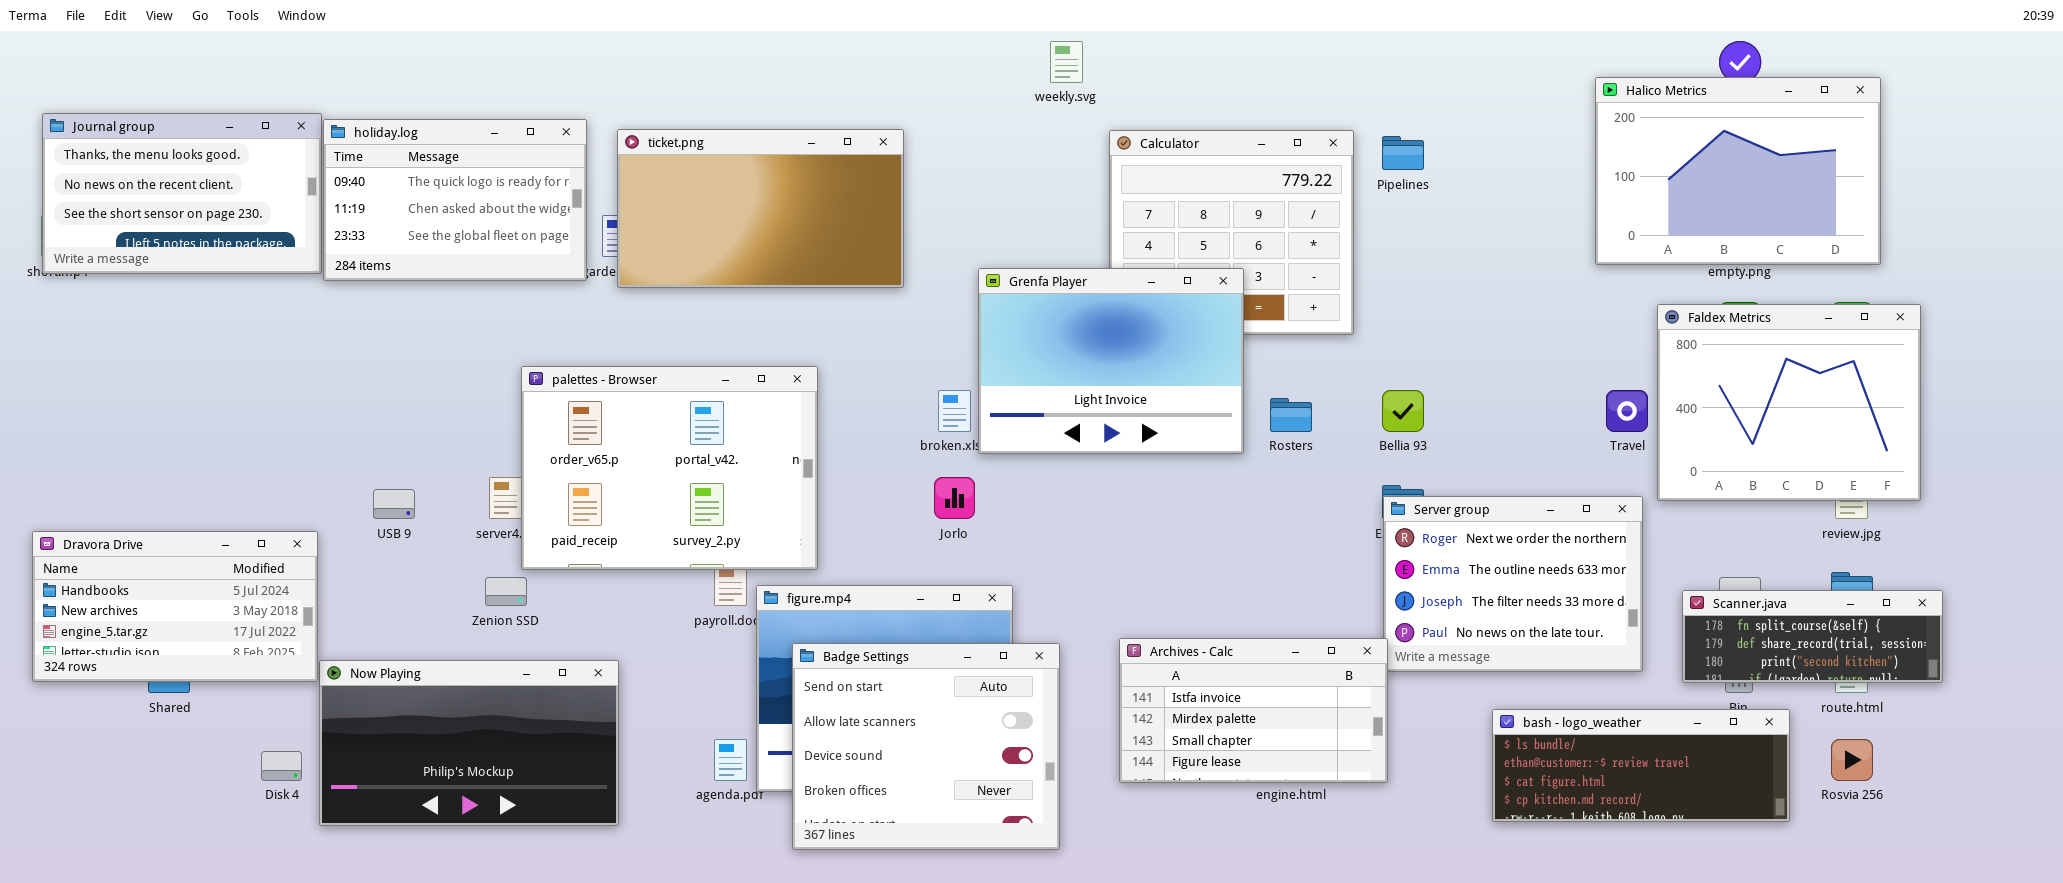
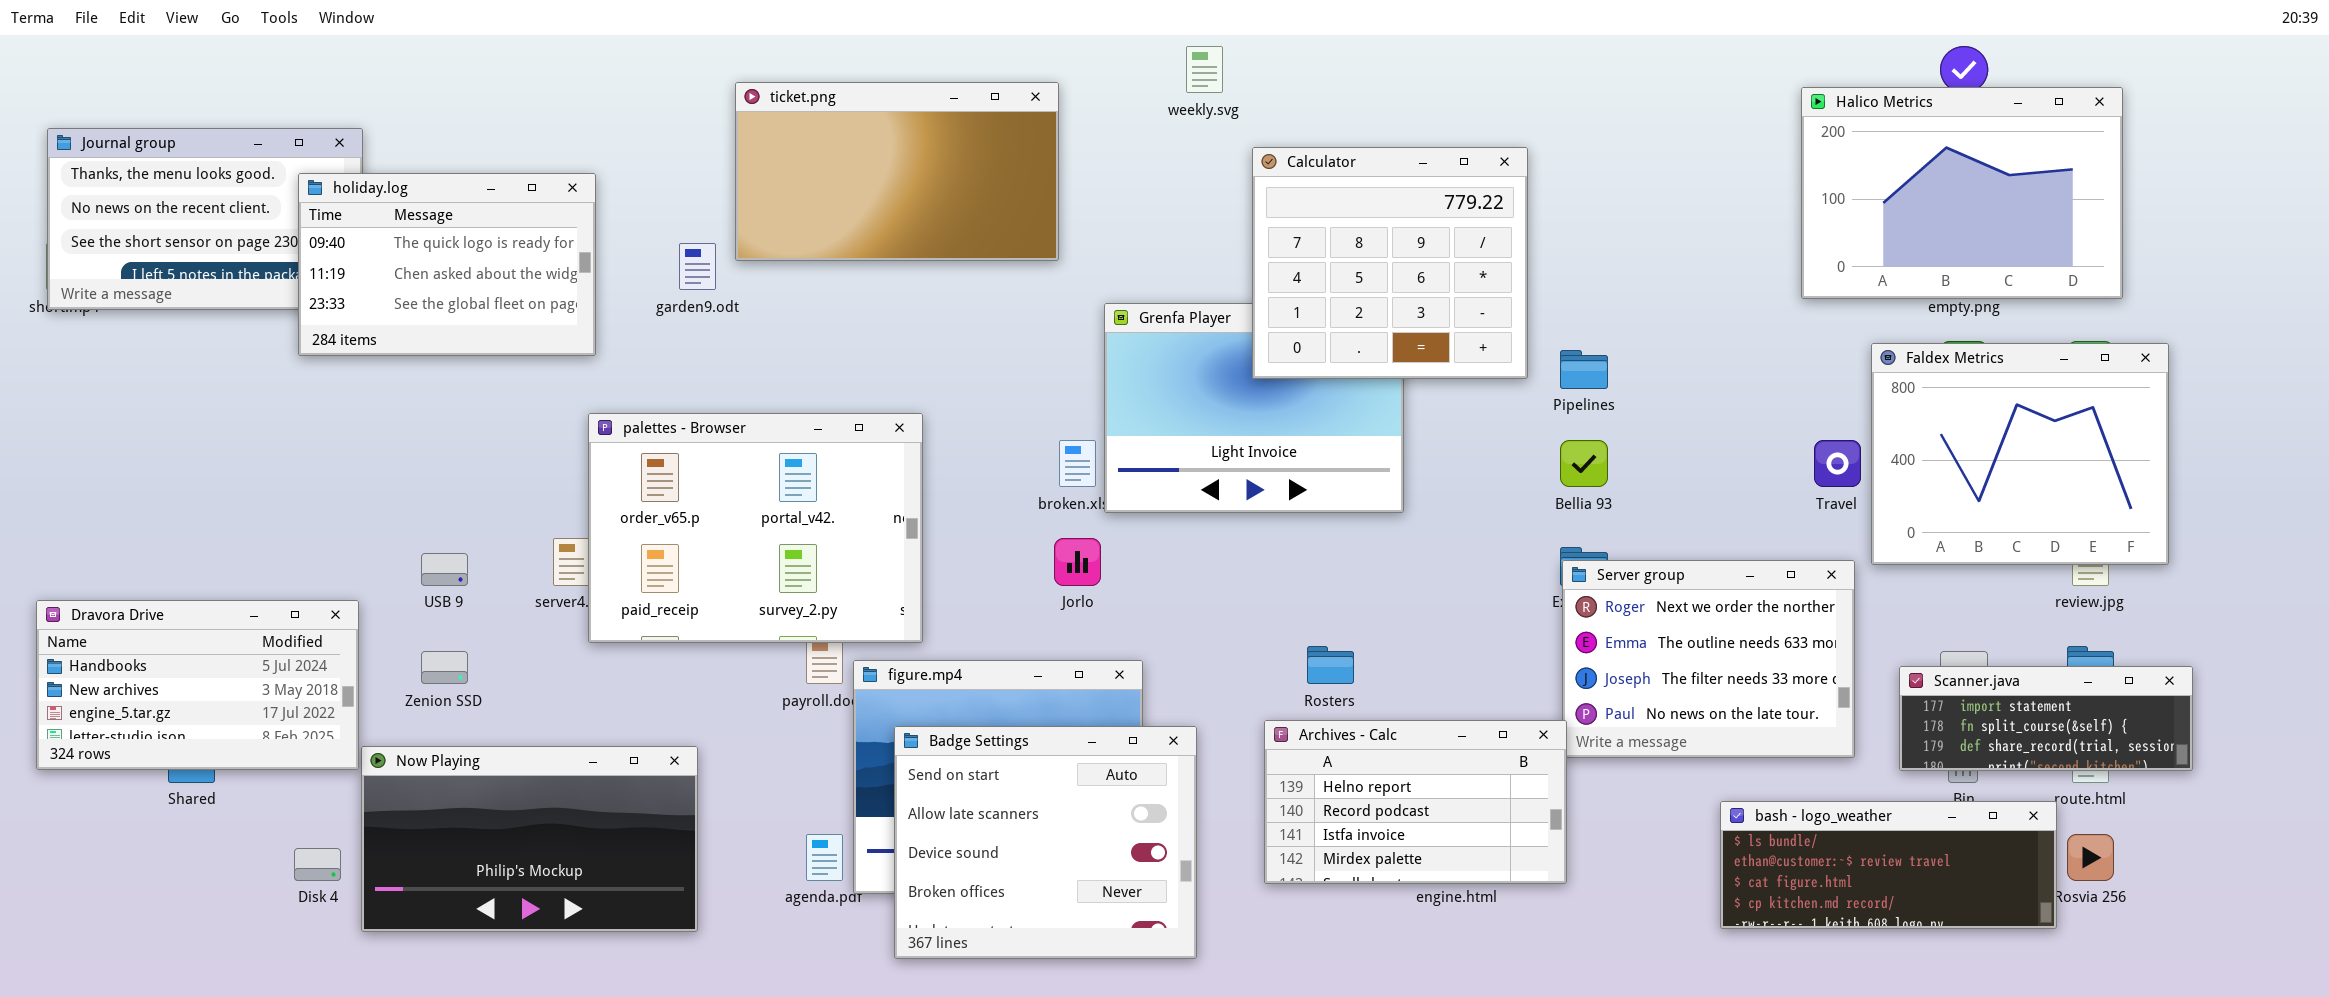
holiday.log: [323,119,587,281] -> [298,173,596,356], moved
ticket.png: [617,129,904,288] -> [735,82,1059,261], moved
Calculator: [1109,130,1354,335] -> [1252,147,1528,379], raised
Pipelines: [1382,136,1424,170] -> [1560,350,1608,389], moved
Rosters: [1270,398,1312,432] -> [1307,646,1354,684], moved
Zenion SSD: [485,577,527,606] -> [421,651,468,684], moved
Scanner.java: [1682,590,1943,683] -> [1899,666,2193,771], scrolled up 1 row
Archives - Calc: [1119,638,1388,783] -> [1264,720,1567,884], scrolled up 2 rows
bash - logo_weather: [1492,709,1790,822] -> [1720,801,2057,929], moved

